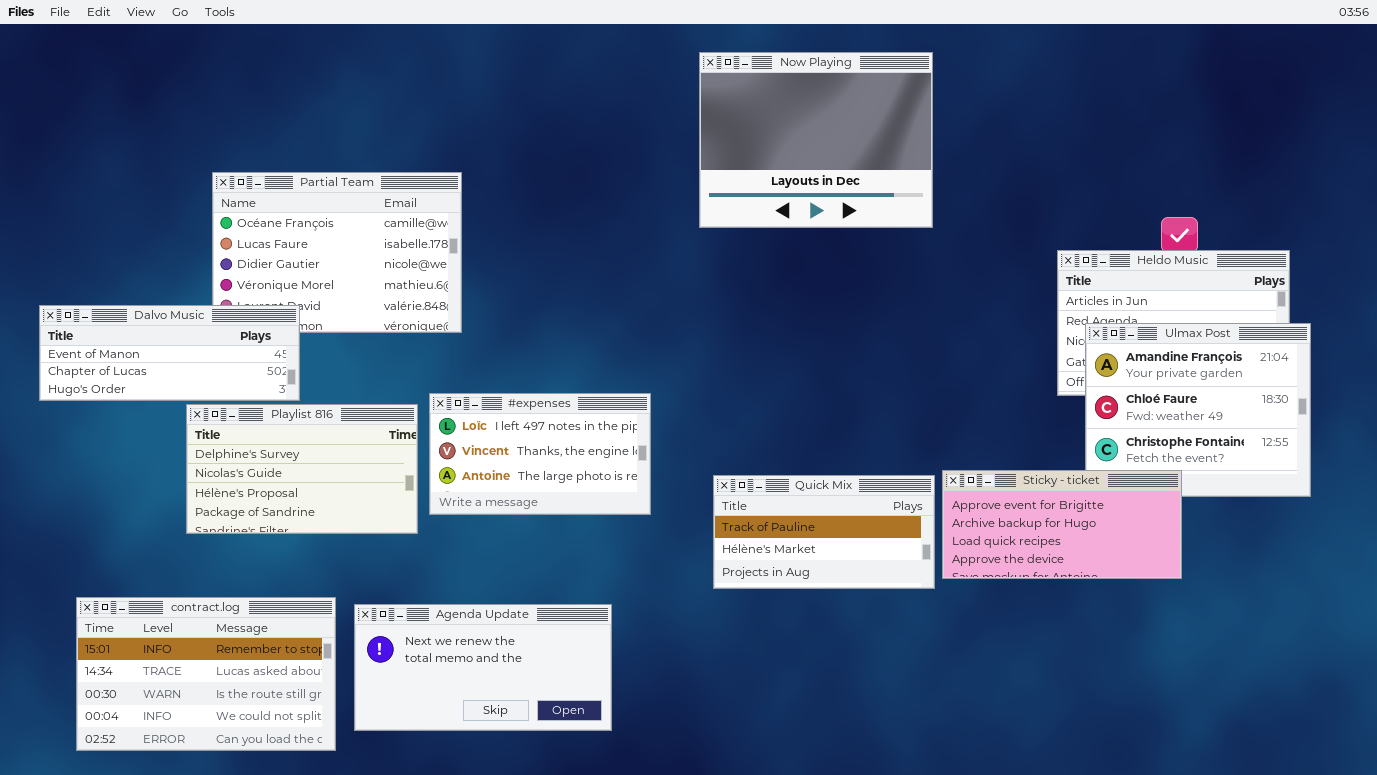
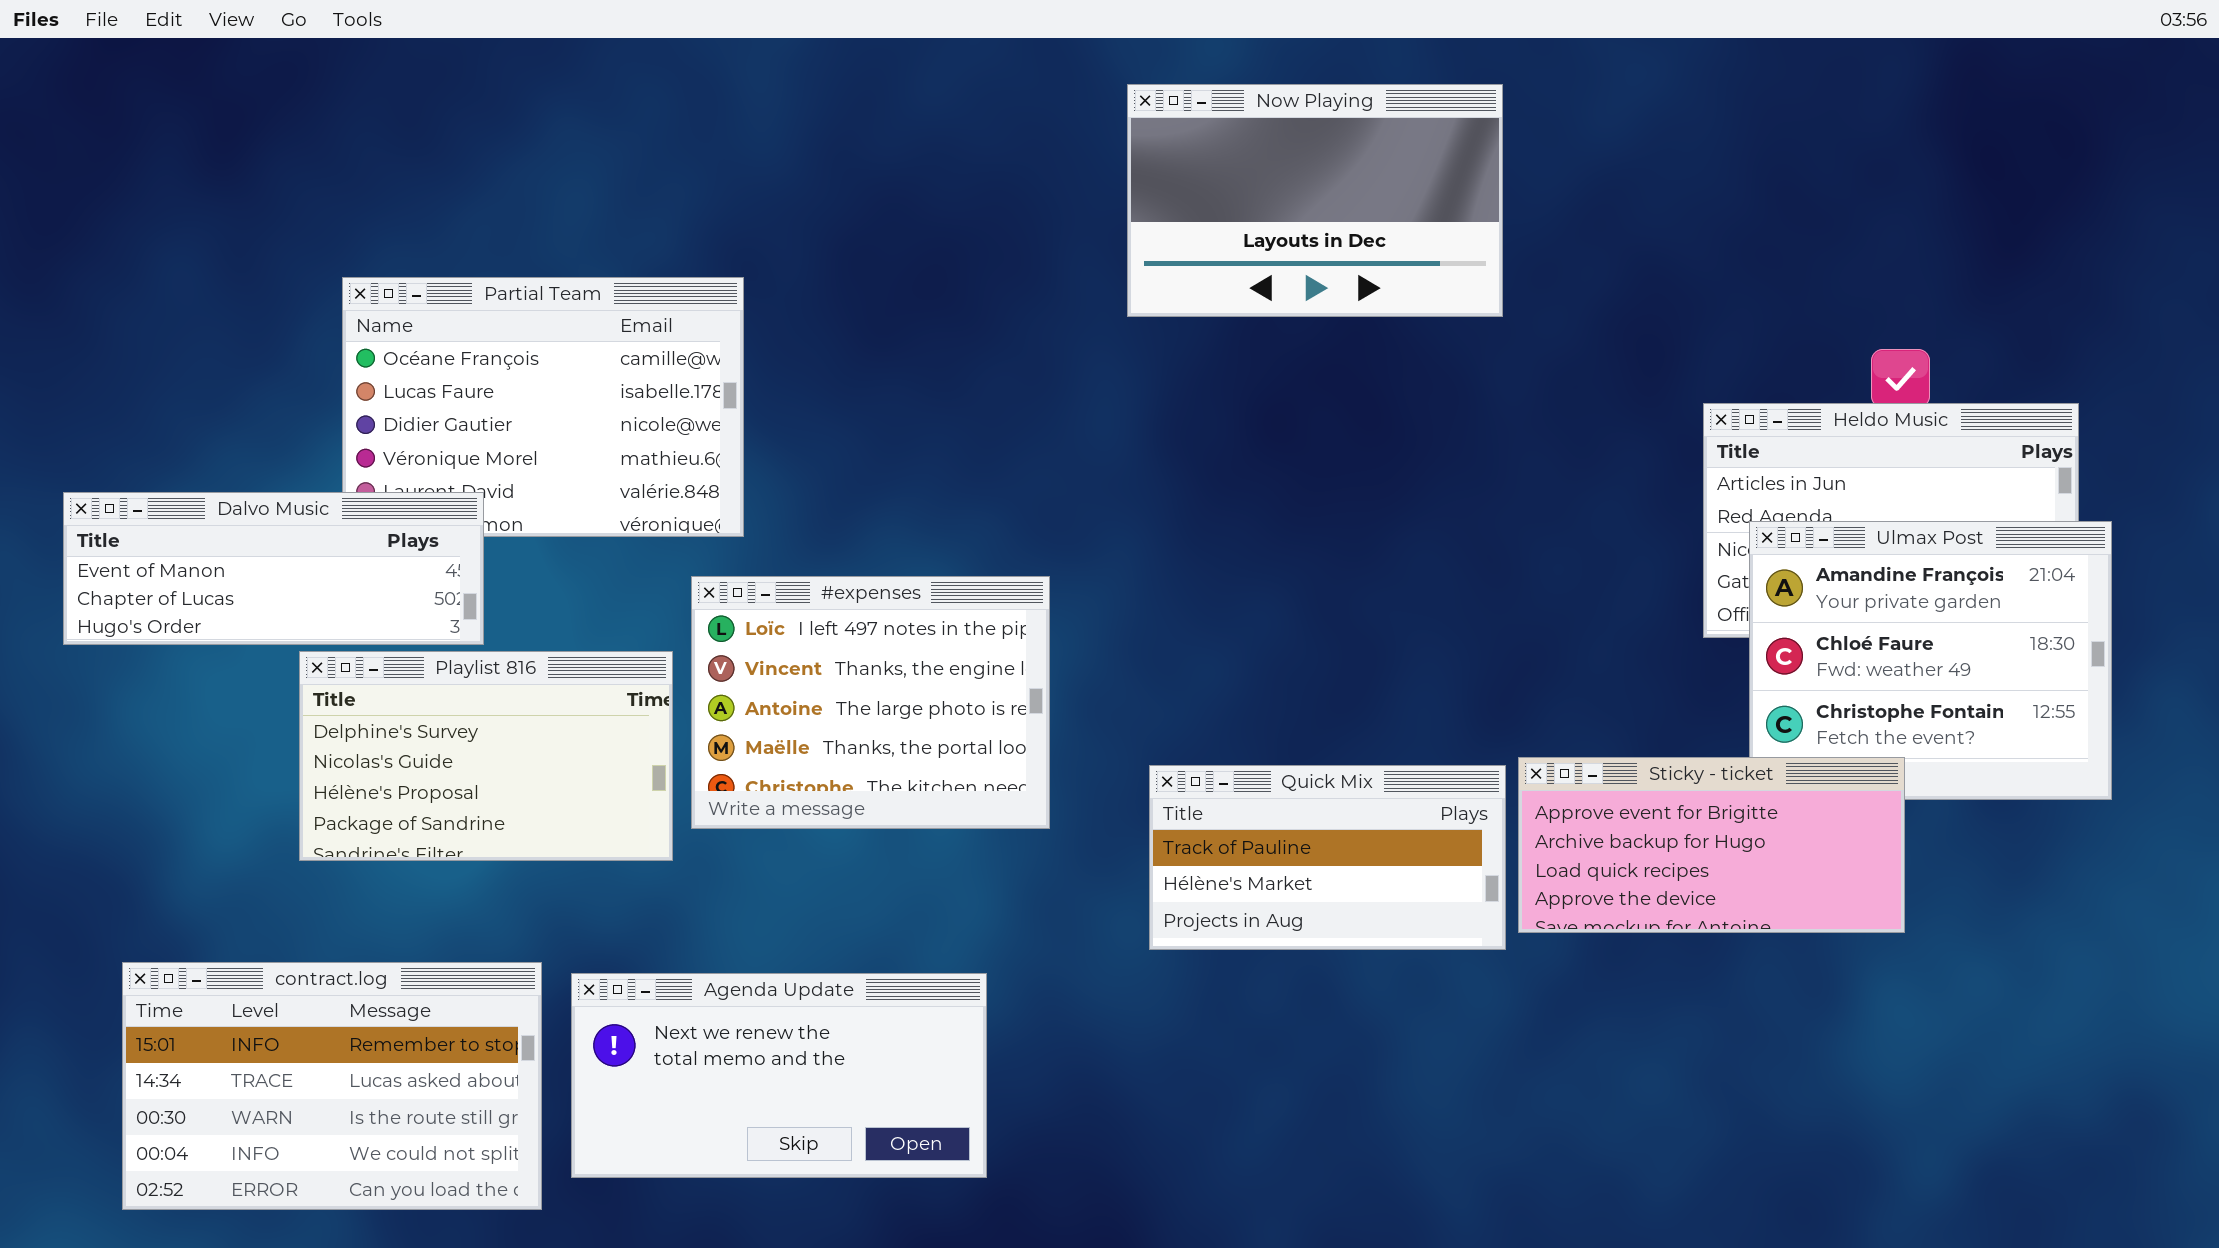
Now Playing: [699,52,933,228] -> [1127,84,1503,317], resized
#expenses: [429,393,651,515] -> [691,576,1050,829], resized

